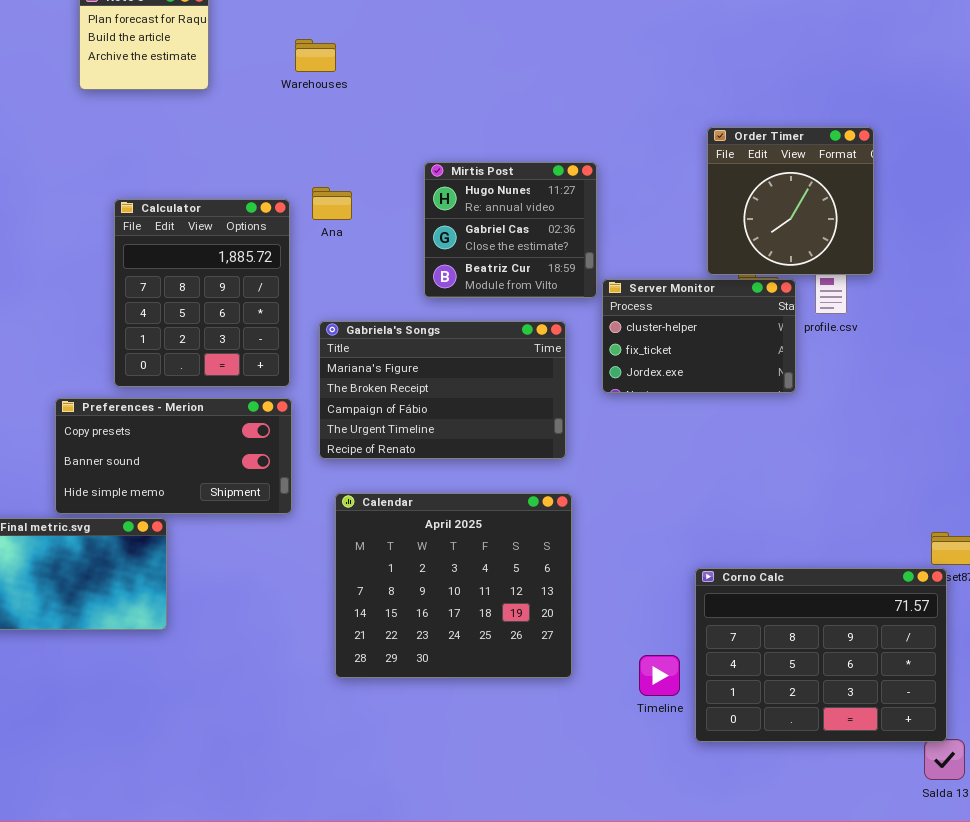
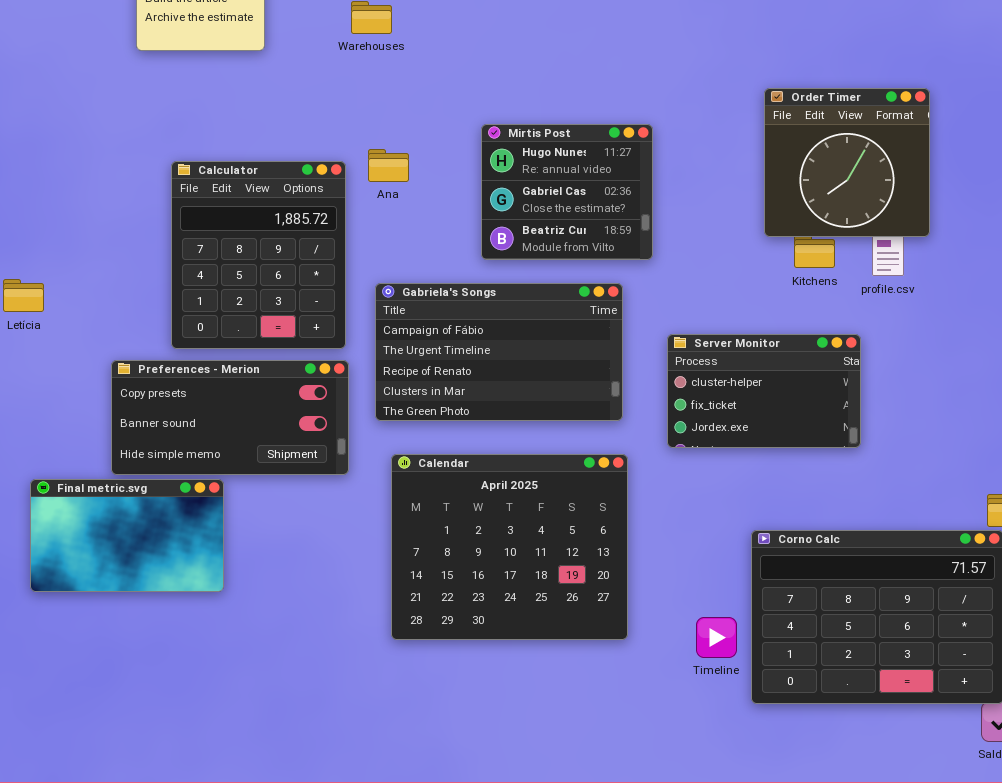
Server Monitor: [602,279,796,393] -> [667,334,861,448], moved
Gabriela's Songs: [319,321,566,459] -> [375,283,623,421], scrolled down 2 rows

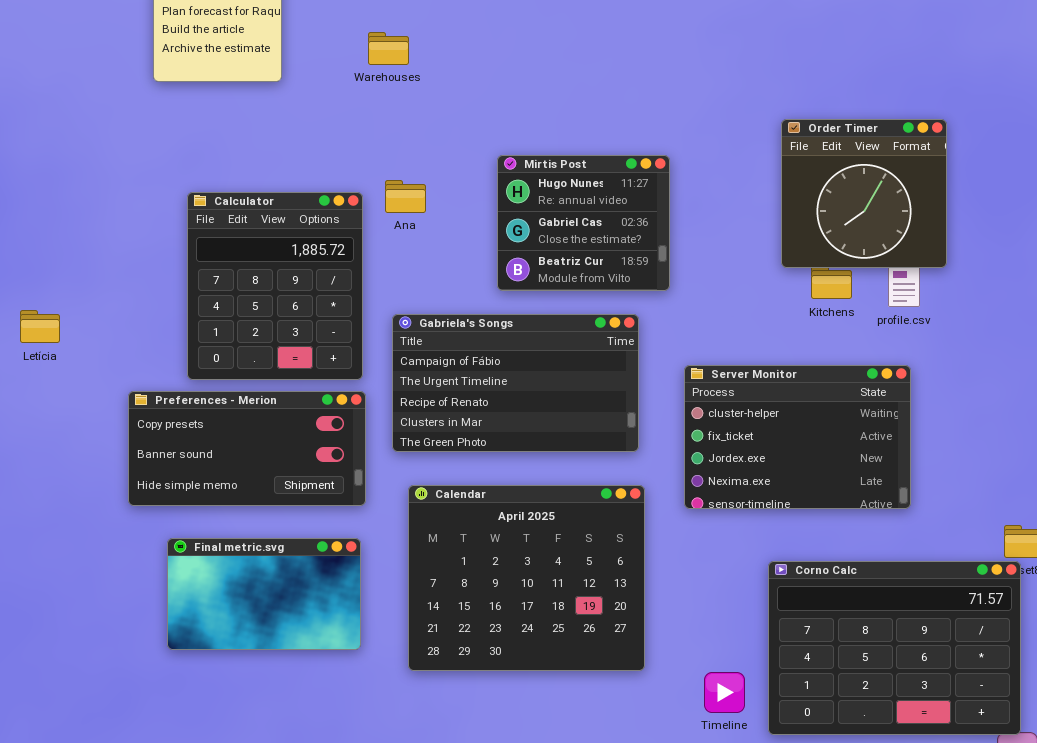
Server Monitor: [667,334,861,448] -> [684,365,911,509], resized
Final metric.svg: [30,479,224,592] -> [167,538,361,650], moved
Timeline: [696,617,737,658] -> [704,672,745,713], moved

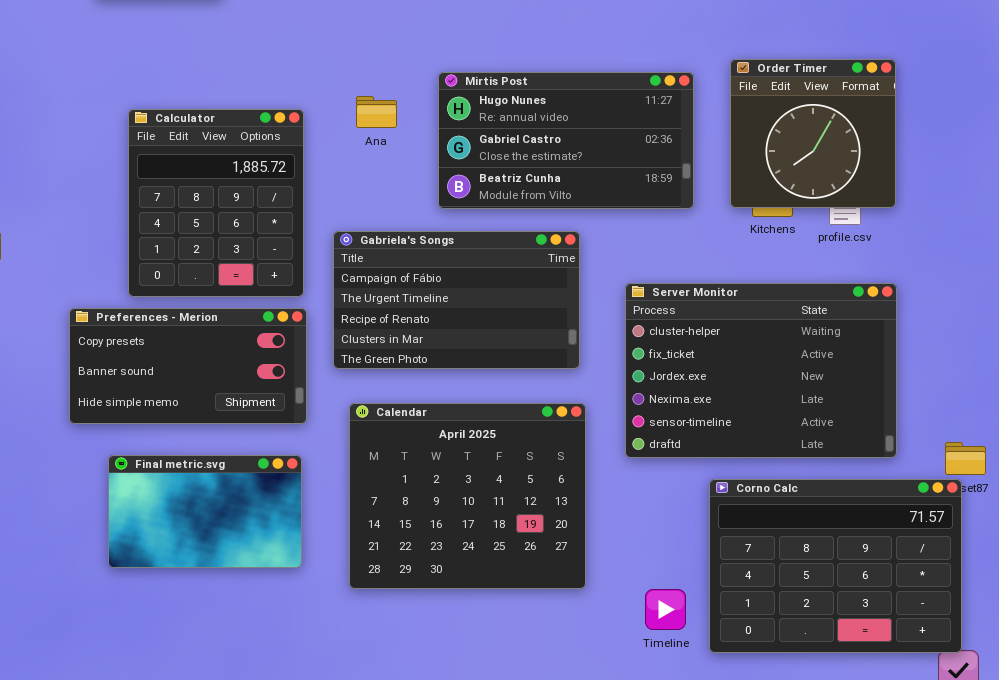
Order Timer: [781,119,947,268] -> [730,59,896,208], moved
Mirtis Post: [497,155,670,291] -> [438,72,694,209], resized
Ana: [385,180,426,213] -> [356,96,397,128], moved
Server Monitor: [684,365,911,509] -> [625,283,897,458], resized

